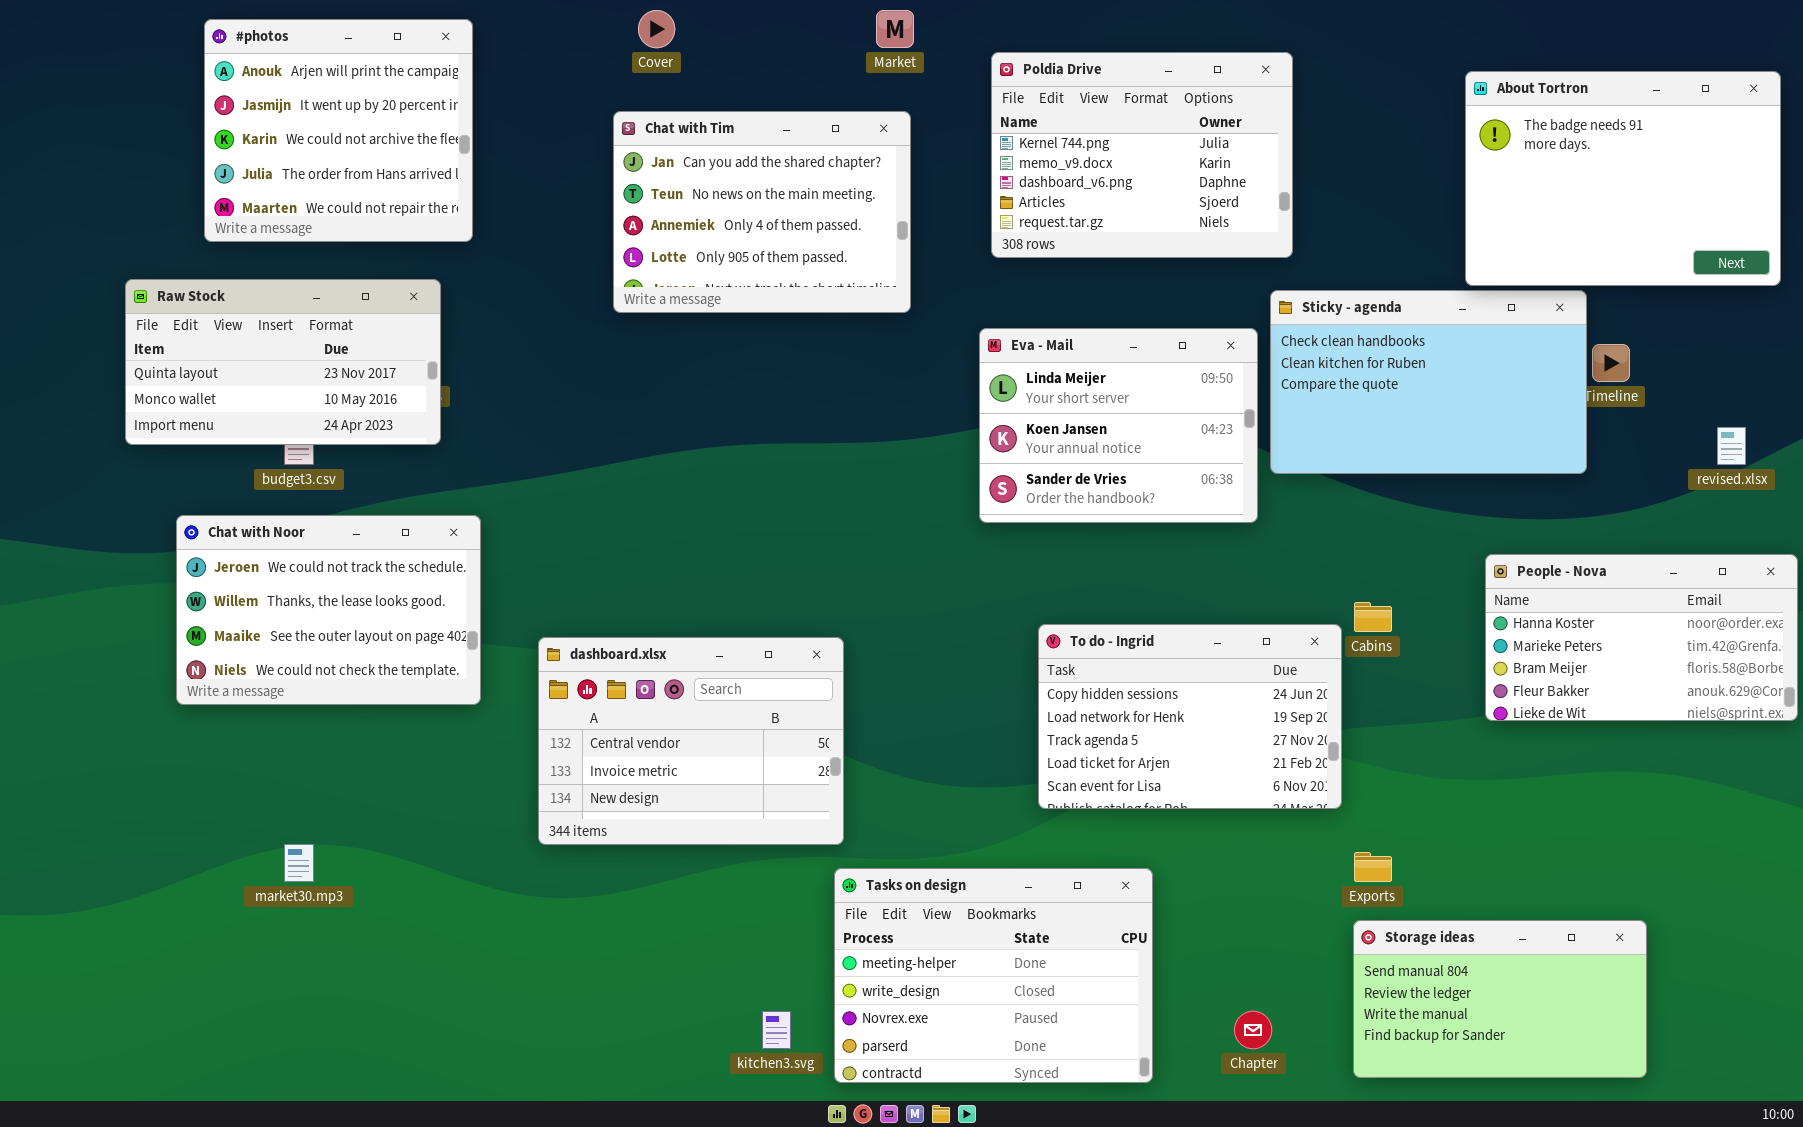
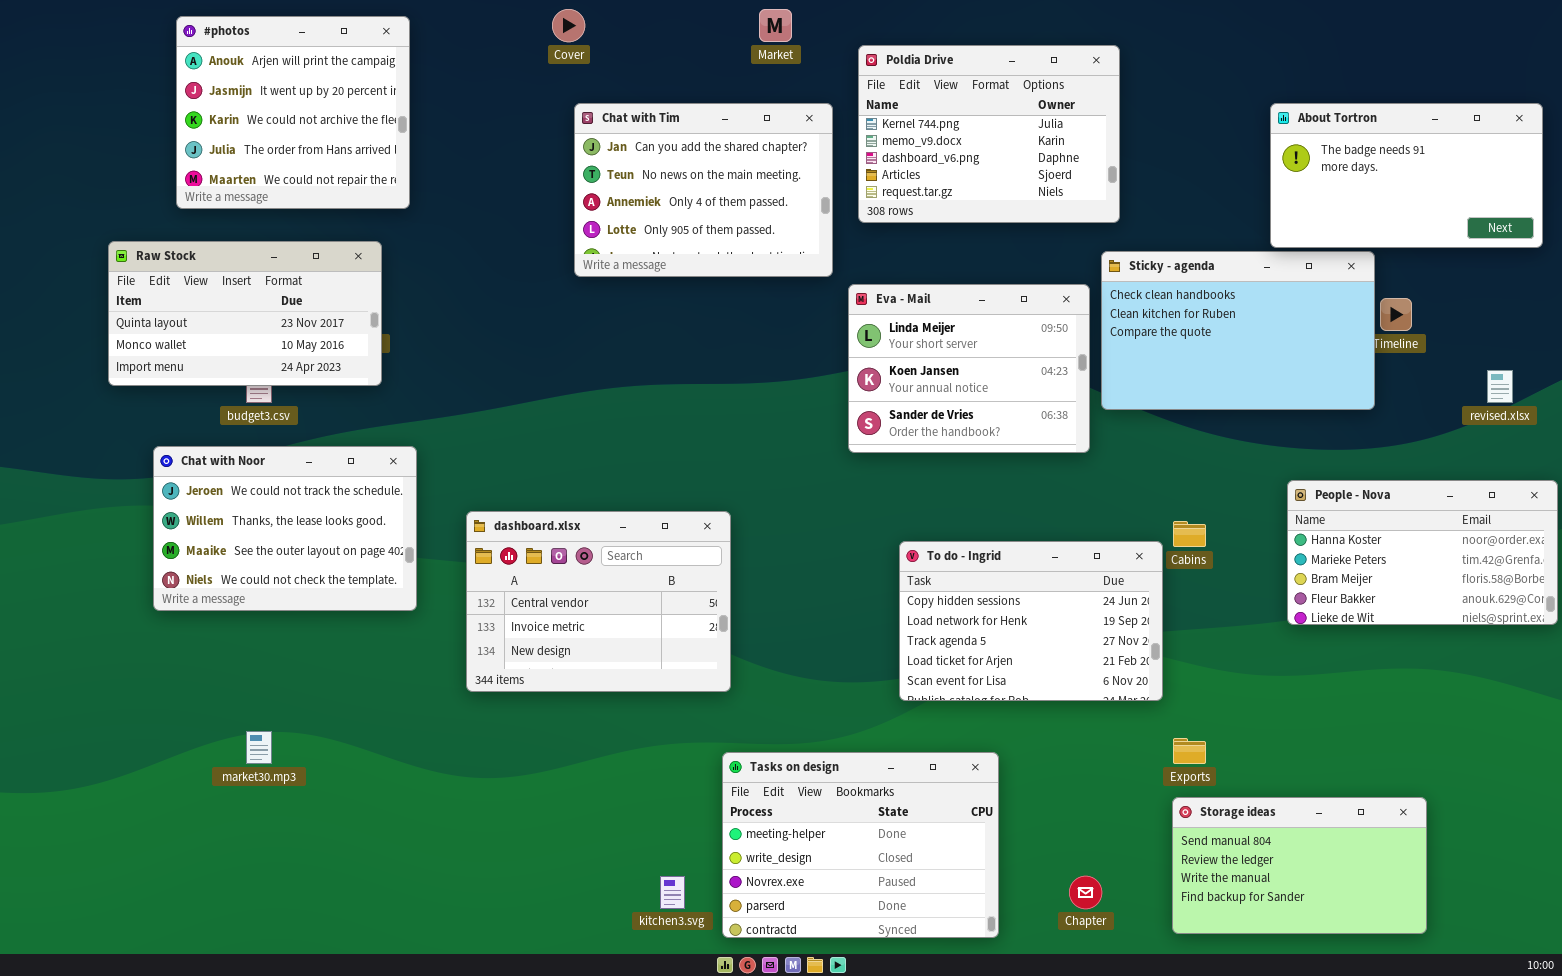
About Tortron: [1465,71,1781,286] -> [1270,103,1543,248], resized
Chat with Tim: [613,111,911,313] -> [574,103,833,277], moved
dashboard.xlsx: [538,637,844,845] -> [466,511,731,692], moved

